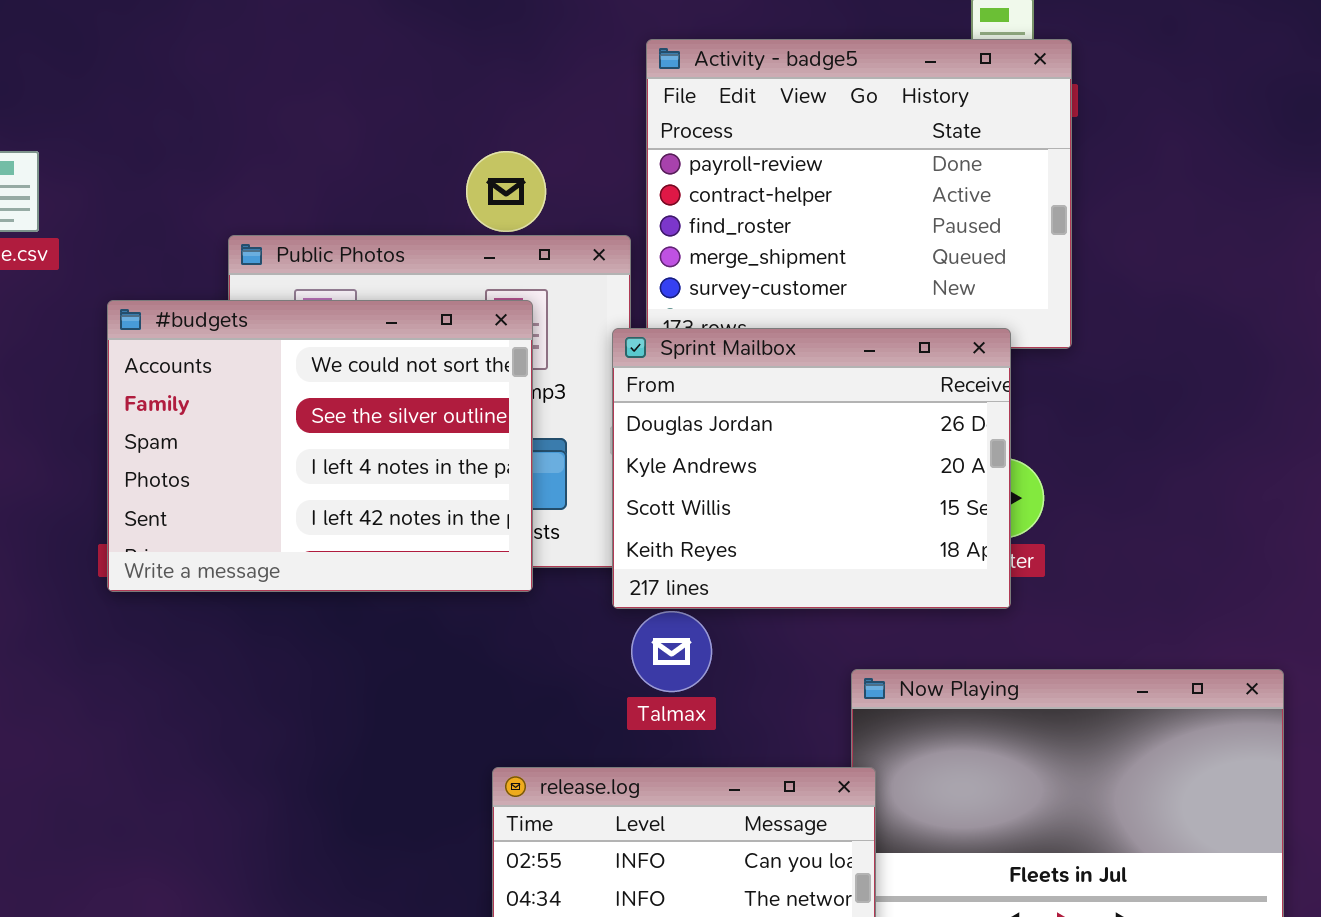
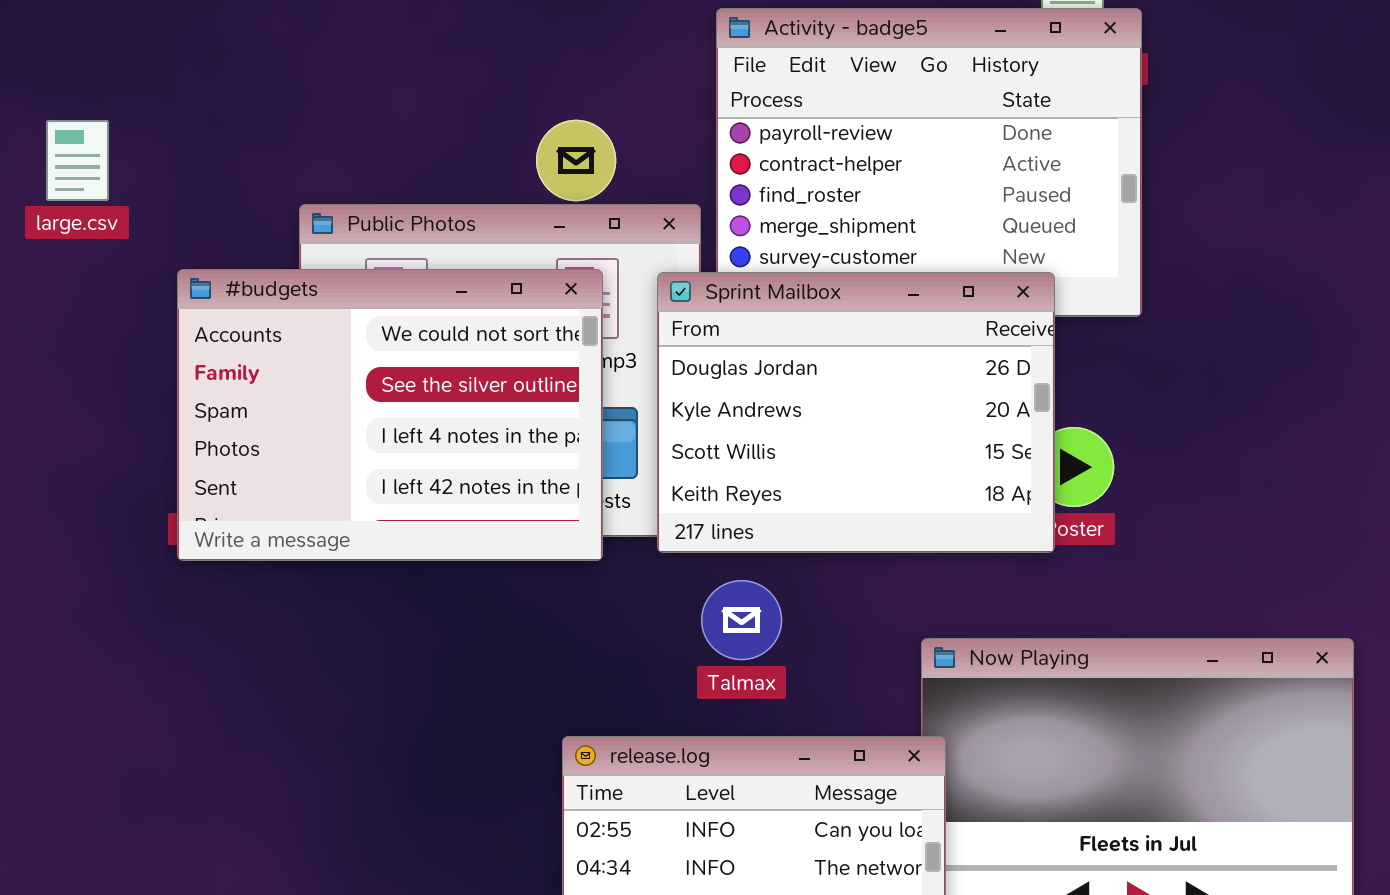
Sprint Mailbox: [612,328,1011,609] -> [657,272,1055,553], moved

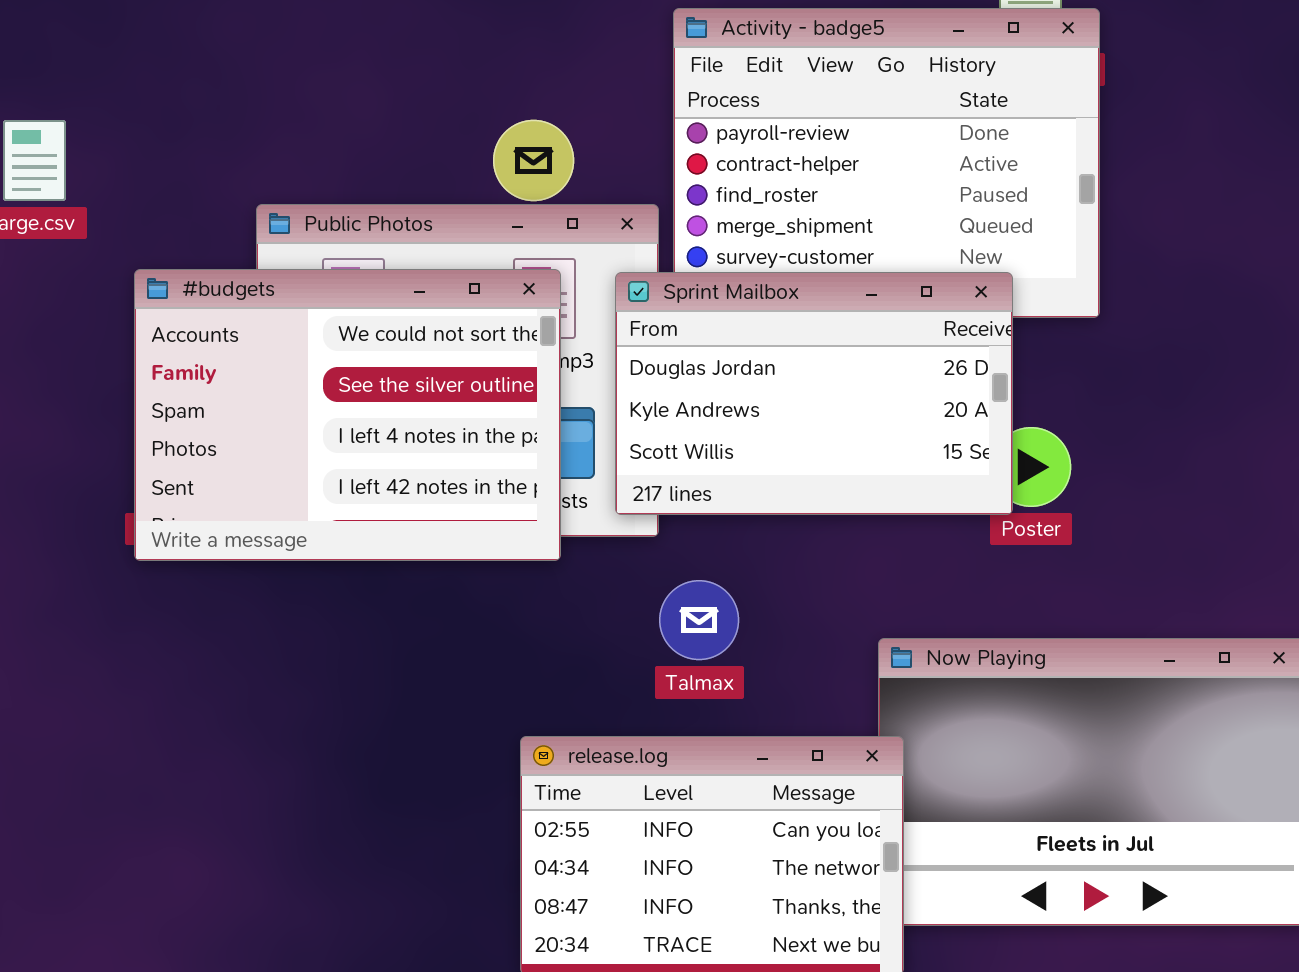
Sprint Mailbox: [657,272,1055,553] -> [615,272,1013,515], resized

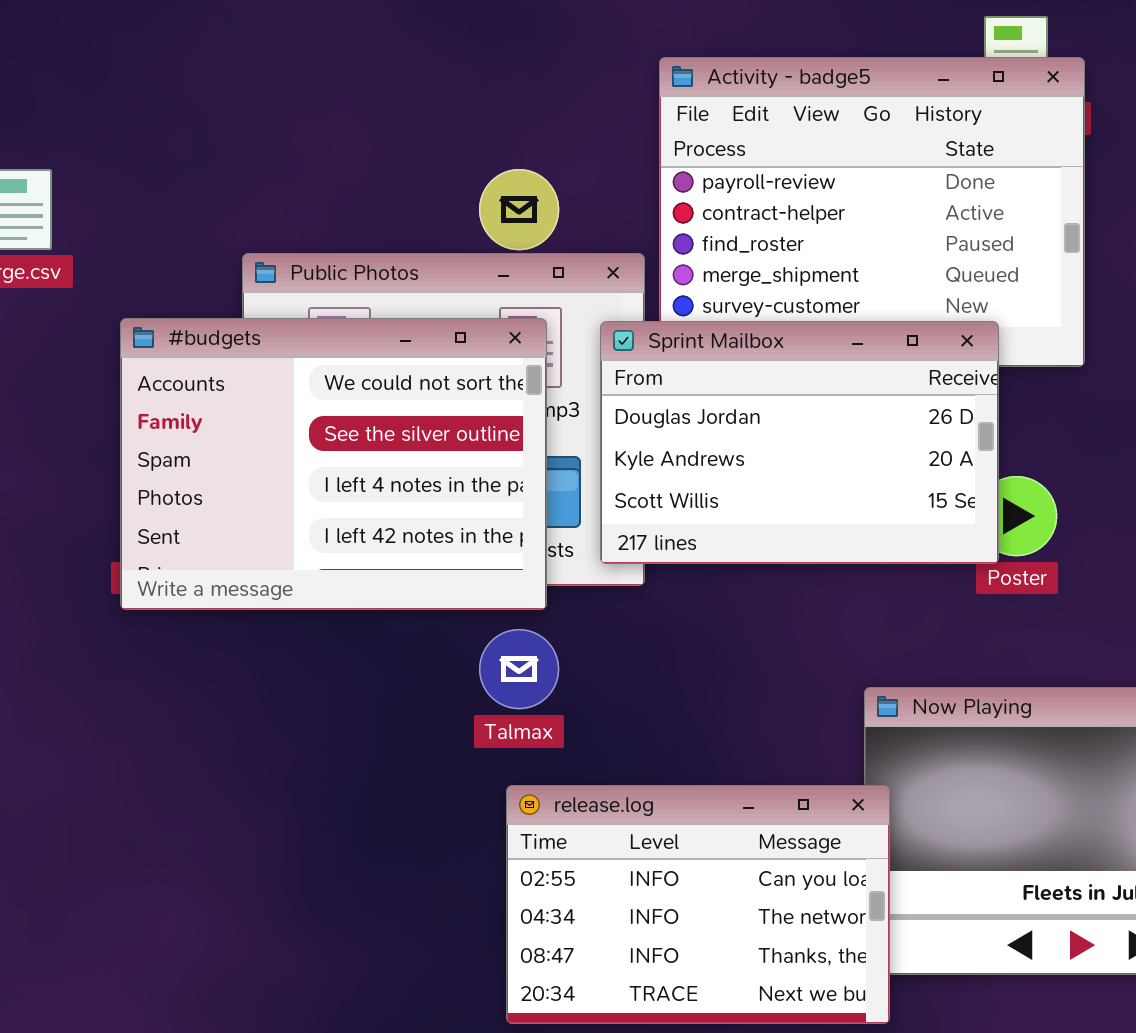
Talmax: [659,580,739,660] -> [479,629,559,709], moved

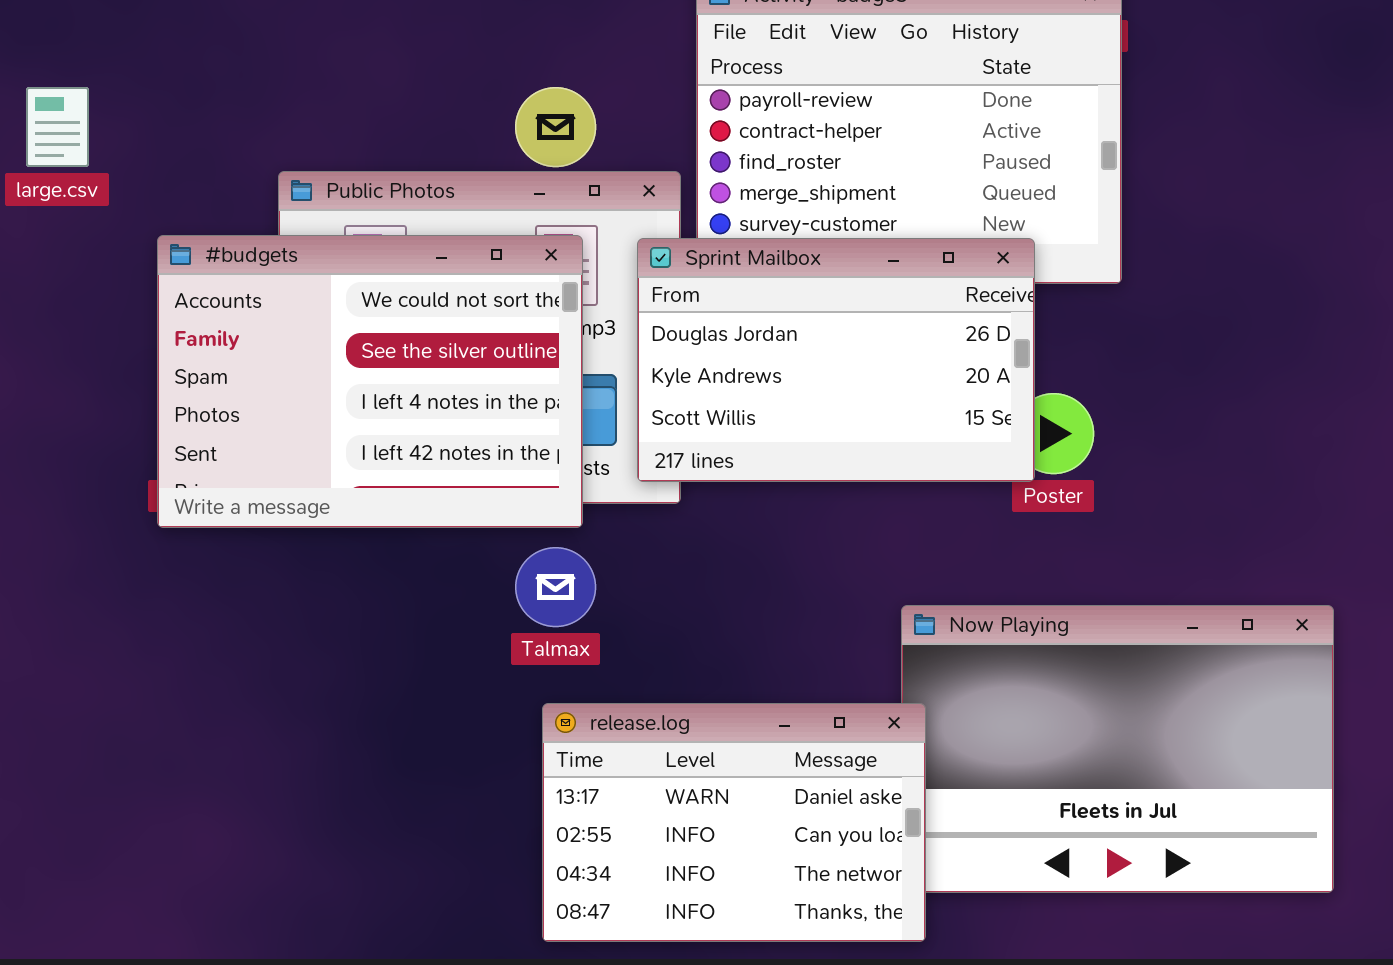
release.log: [506,785,890,1024] -> [542,703,926,942], scrolled up 1 row

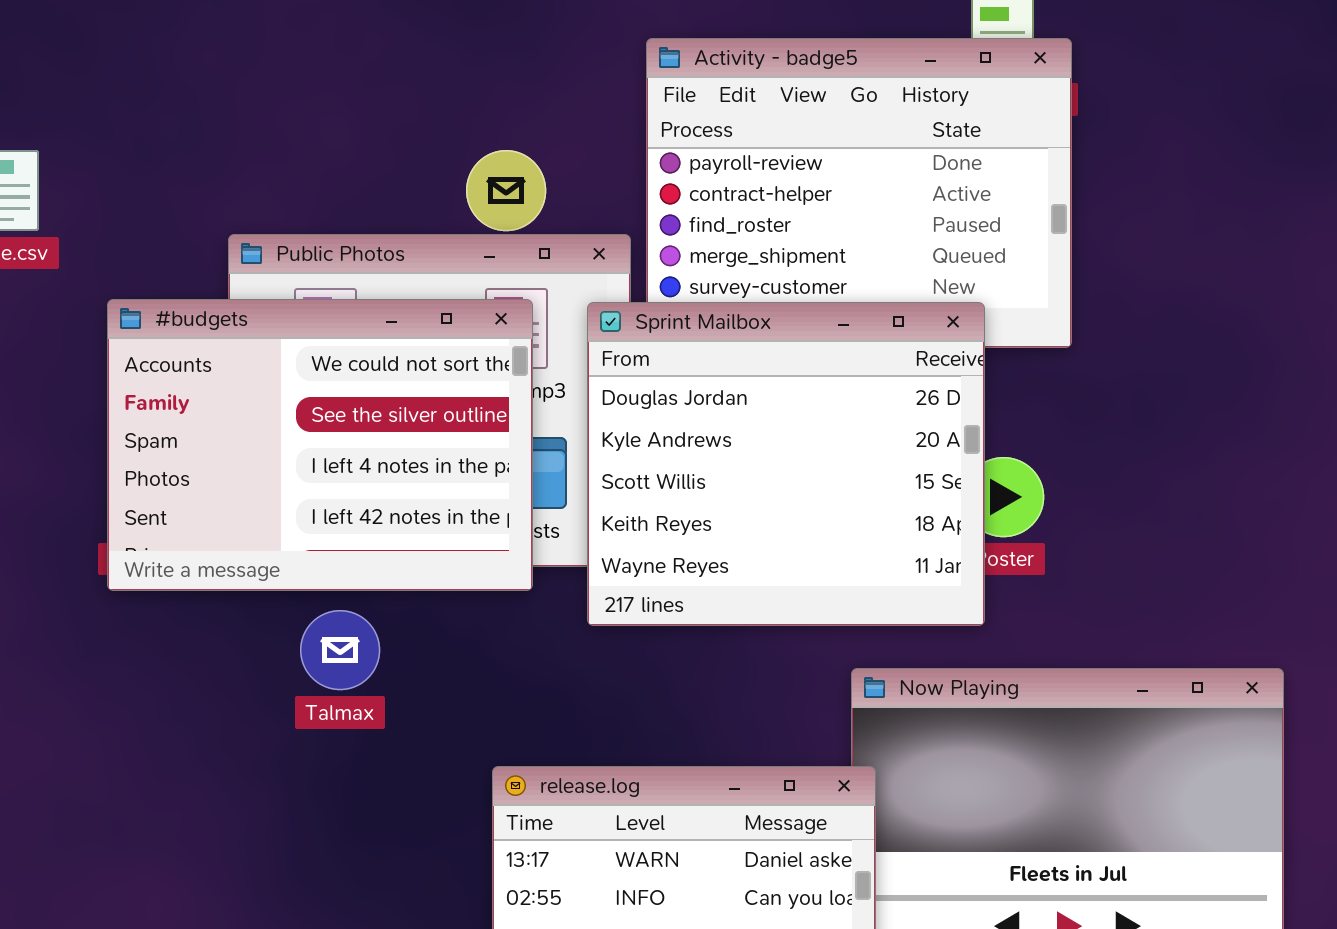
Sprint Mailbox: [637,238,1035,482] -> [587,302,985,626], resized
Talmax: [515,547,596,627] -> [300,610,380,690], moved

